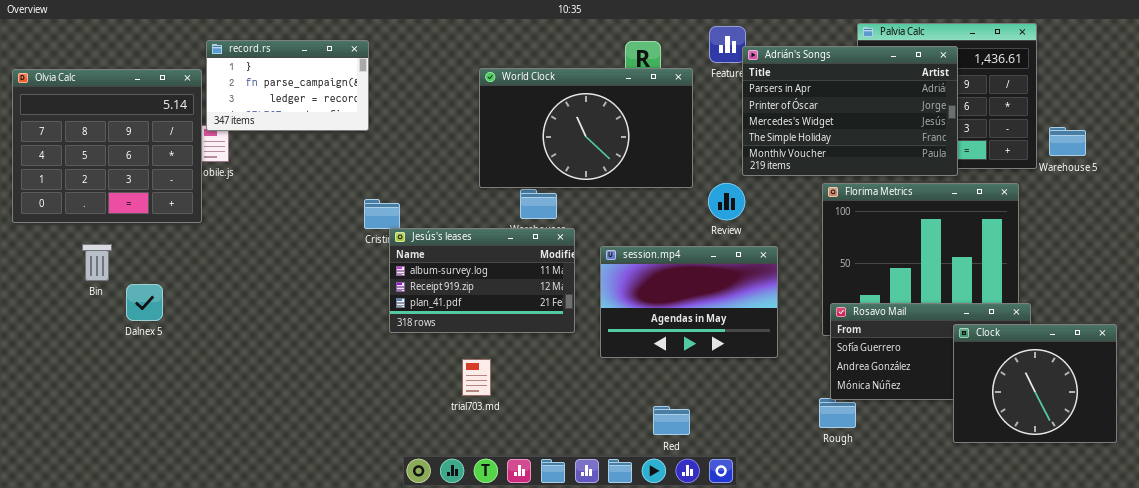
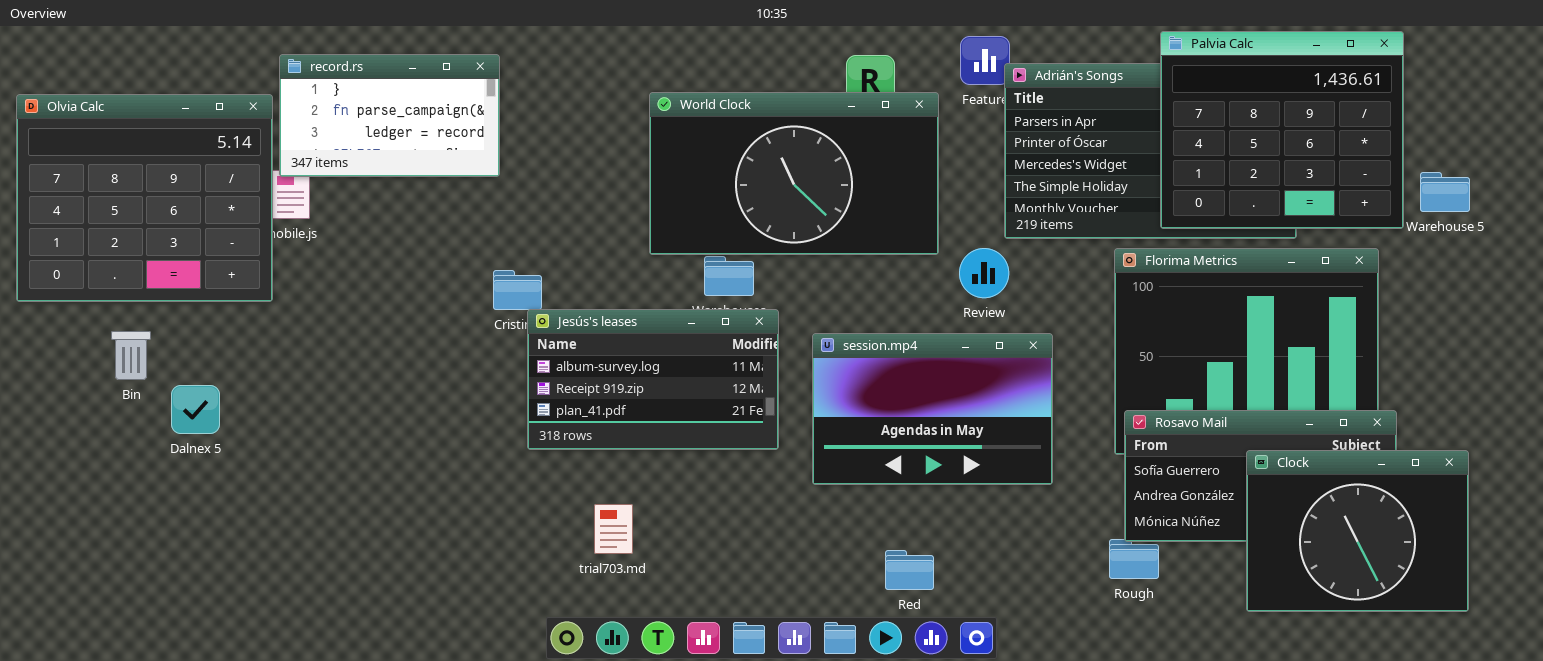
Palvia Calc: [857,23,1037,169] -> [1160,31,1404,229], raised
Clock: [953,324,1117,443] -> [1246,450,1469,612], moved
trial703.md: [462,359,491,396] -> [594,504,633,554], moved

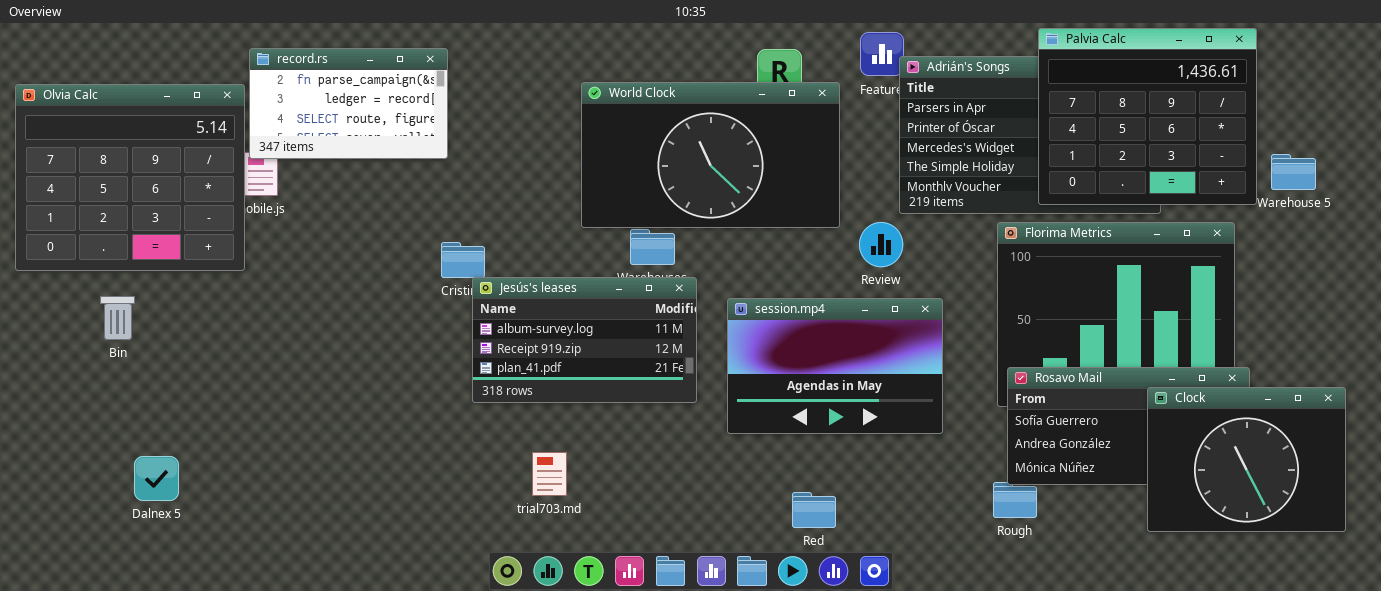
record.rs: [279,54,500,177] -> [249,48,448,159], scrolled down 1 row
Dalnex 5: [171,385,220,434] -> [134,456,179,501], moved
Clock: [1246,450,1469,612] -> [1147,387,1346,532], moved

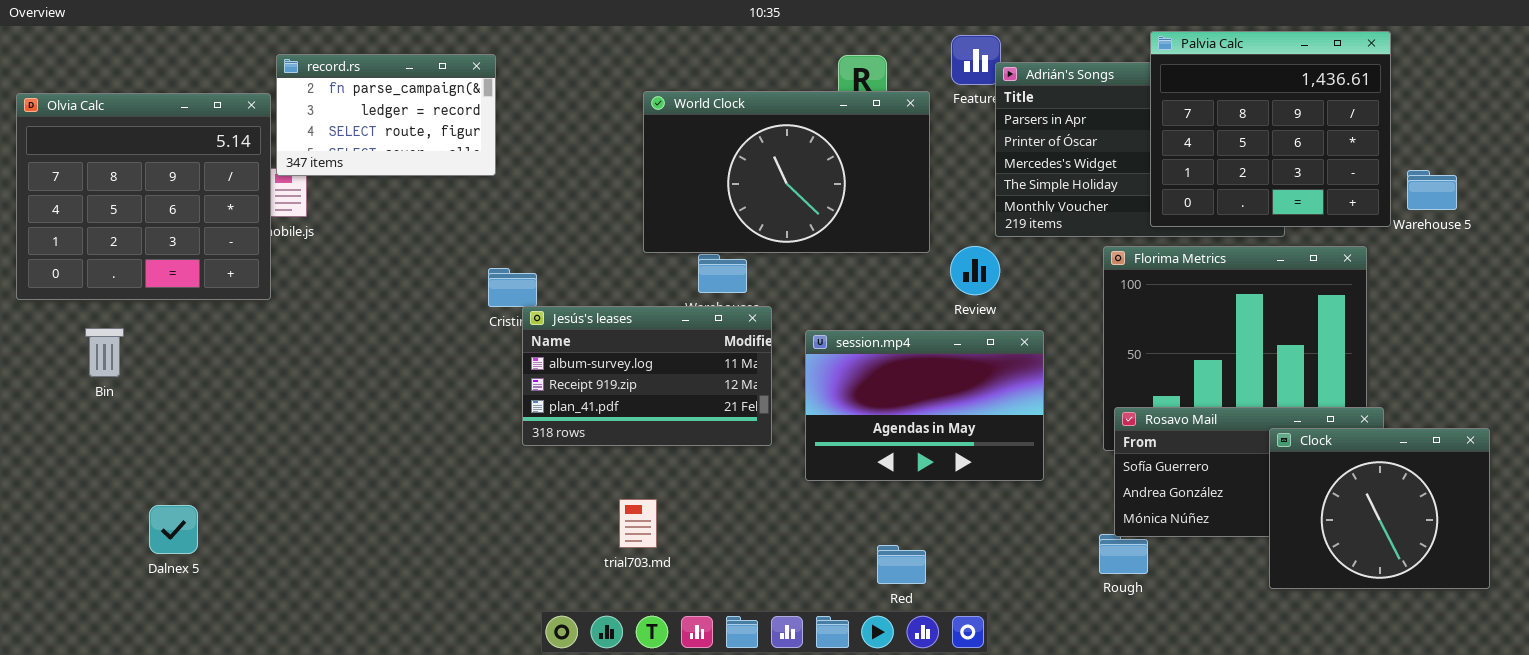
Bin: [100,296,135,340] -> [85,328,124,377], moved
trial703.md: [532,452,567,496] -> [619,499,657,548], moved

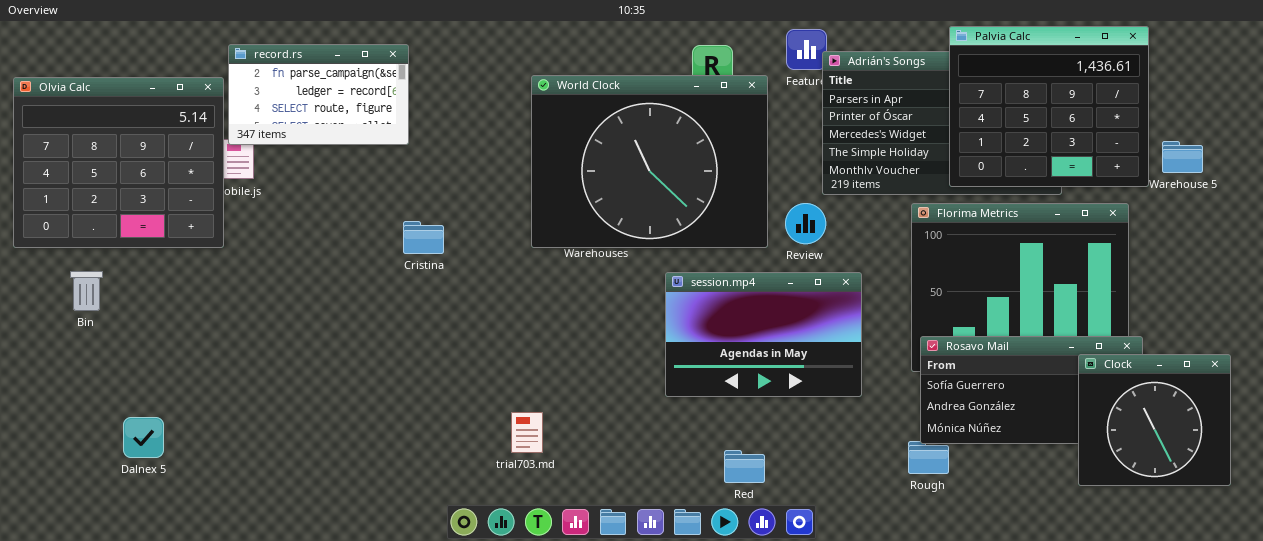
World Clock: [643,91,930,253] -> [531,75,768,248], resized
Jesús's leases: [522,306,772,446] -> none, closed
Clock: [1269,428,1490,589] -> [1078,354,1231,486], resized

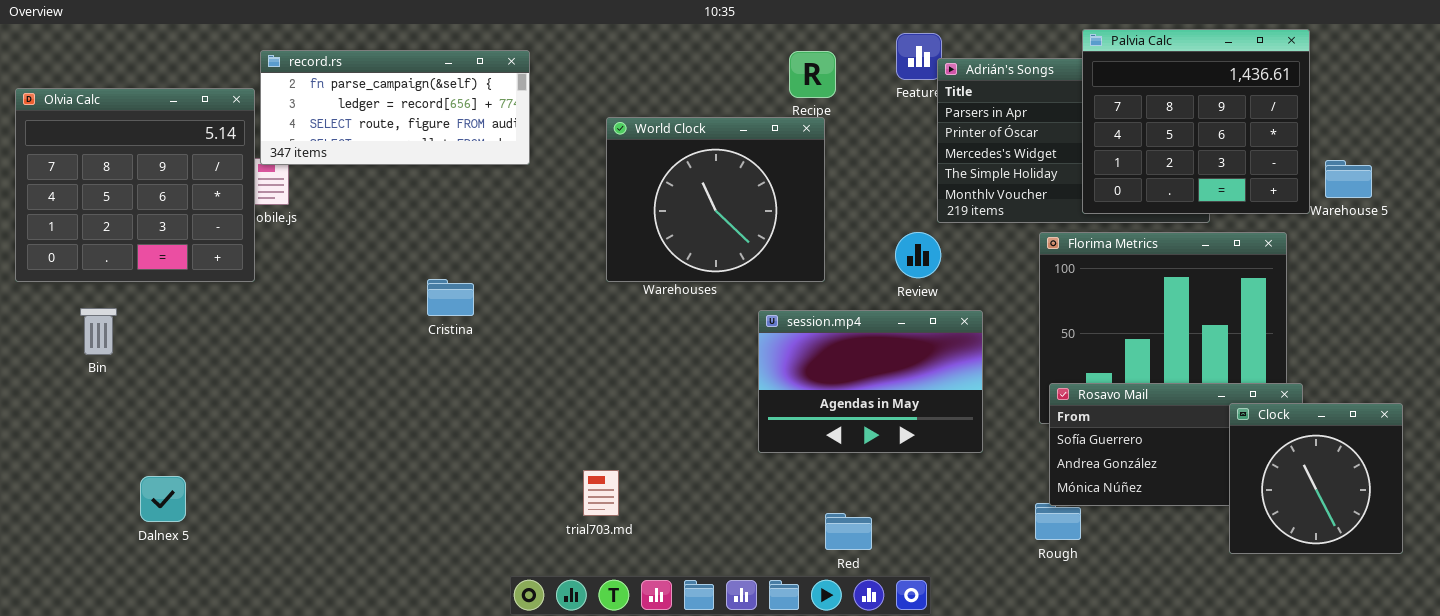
record.rs: [228,44,409,145] -> [260,50,530,165], resized
World Clock: [531,75,768,248] -> [606,117,825,282], resized
Cristina: [403,221,444,254] -> [427,279,474,316], moved

